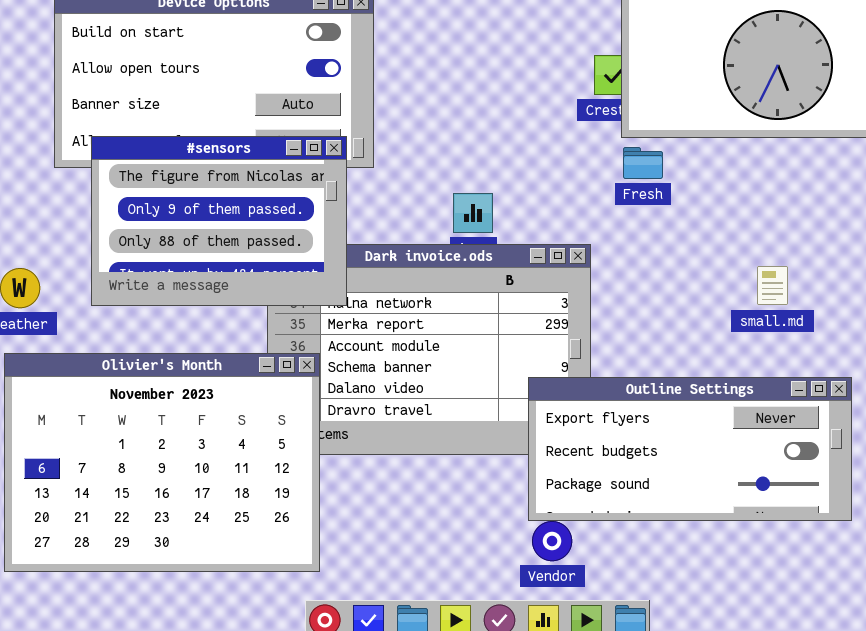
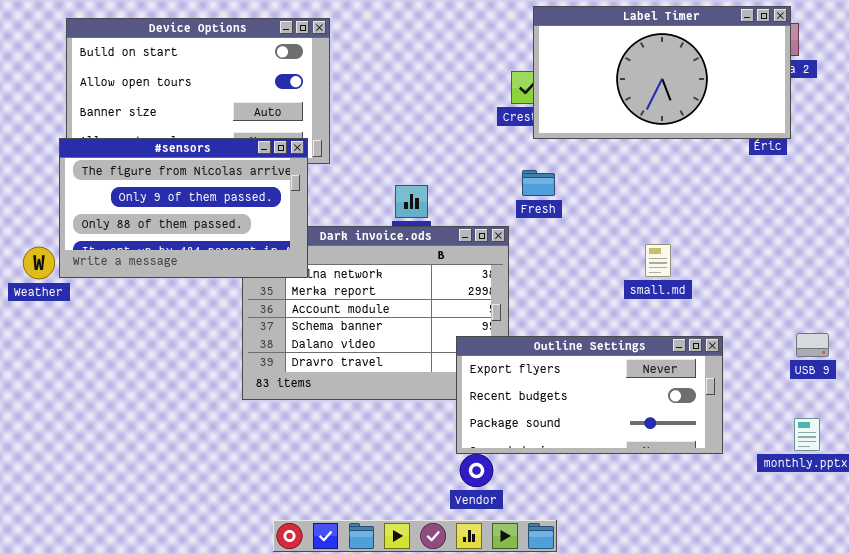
#sensors: [91,136,347,306] -> [59,138,308,278], resized
Fresh: [623,147,663,179] -> [522,170,555,196], moved
Olivier's Month: [4,353,320,572] -> none, closed

